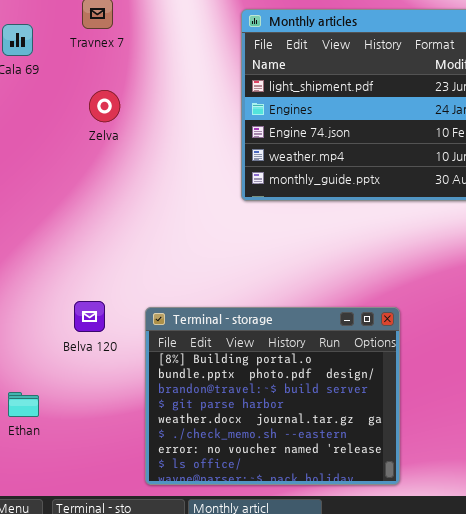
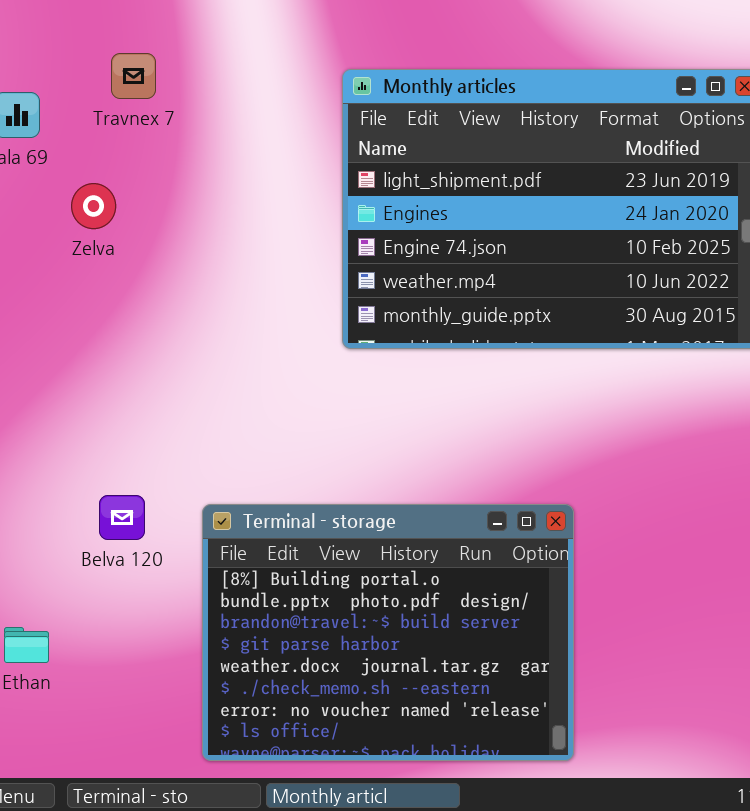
Zelva: [89,90,120,122] -> [71,183,116,229], moved

